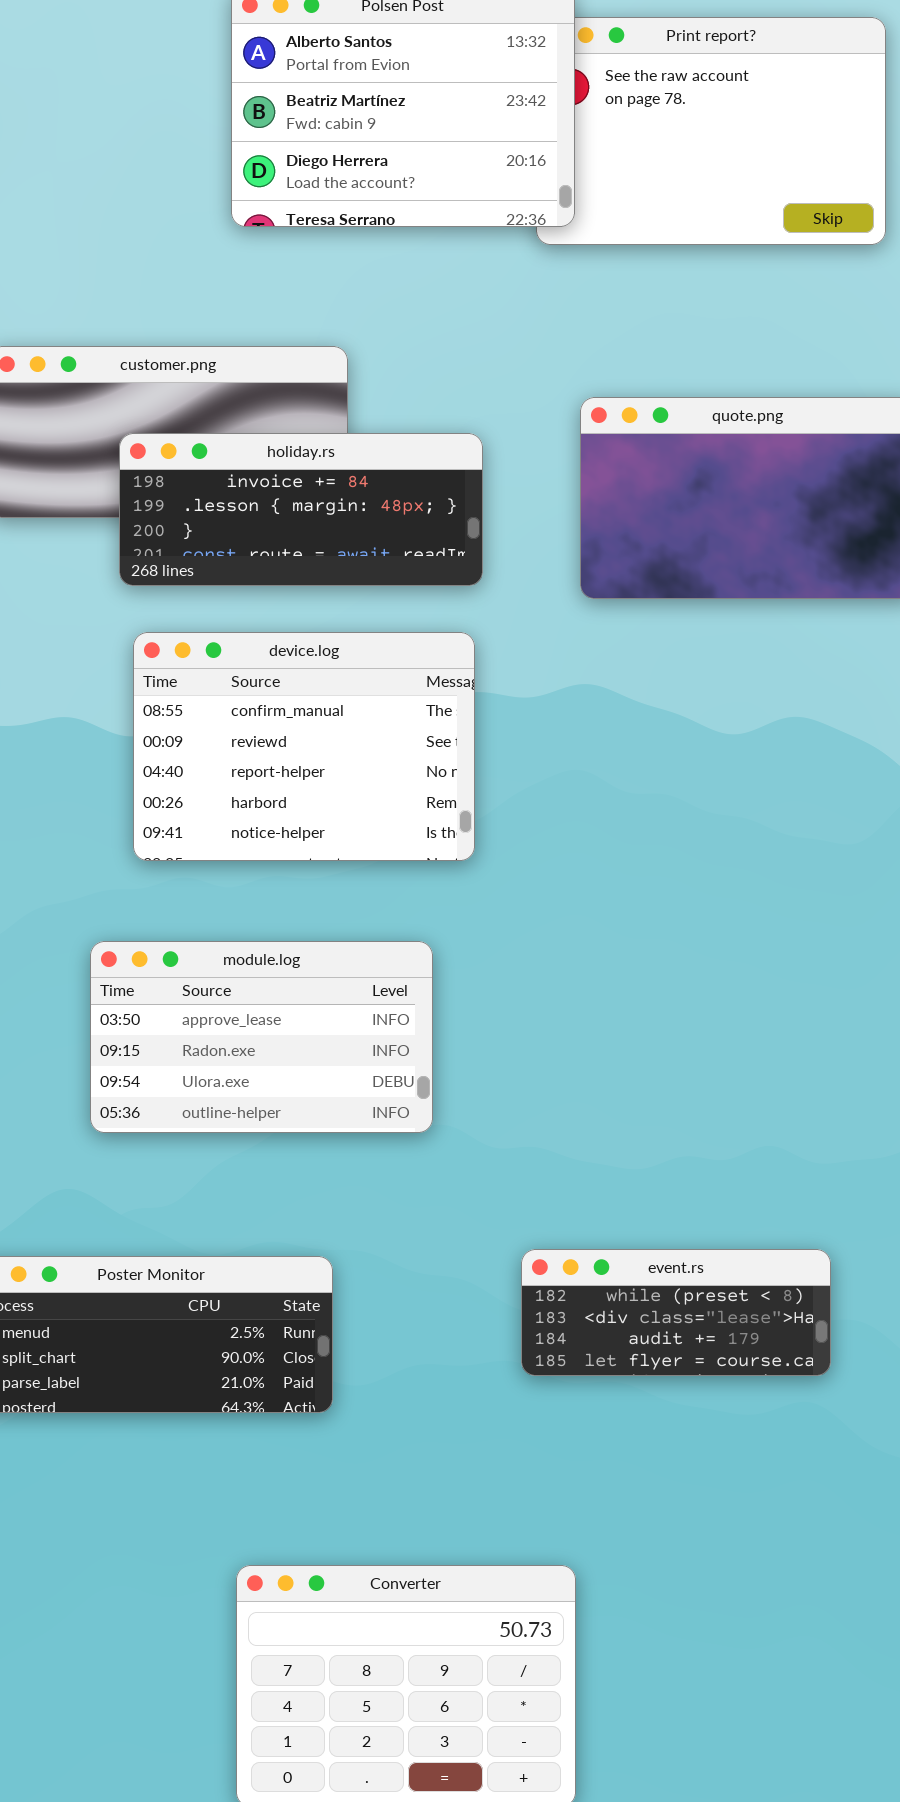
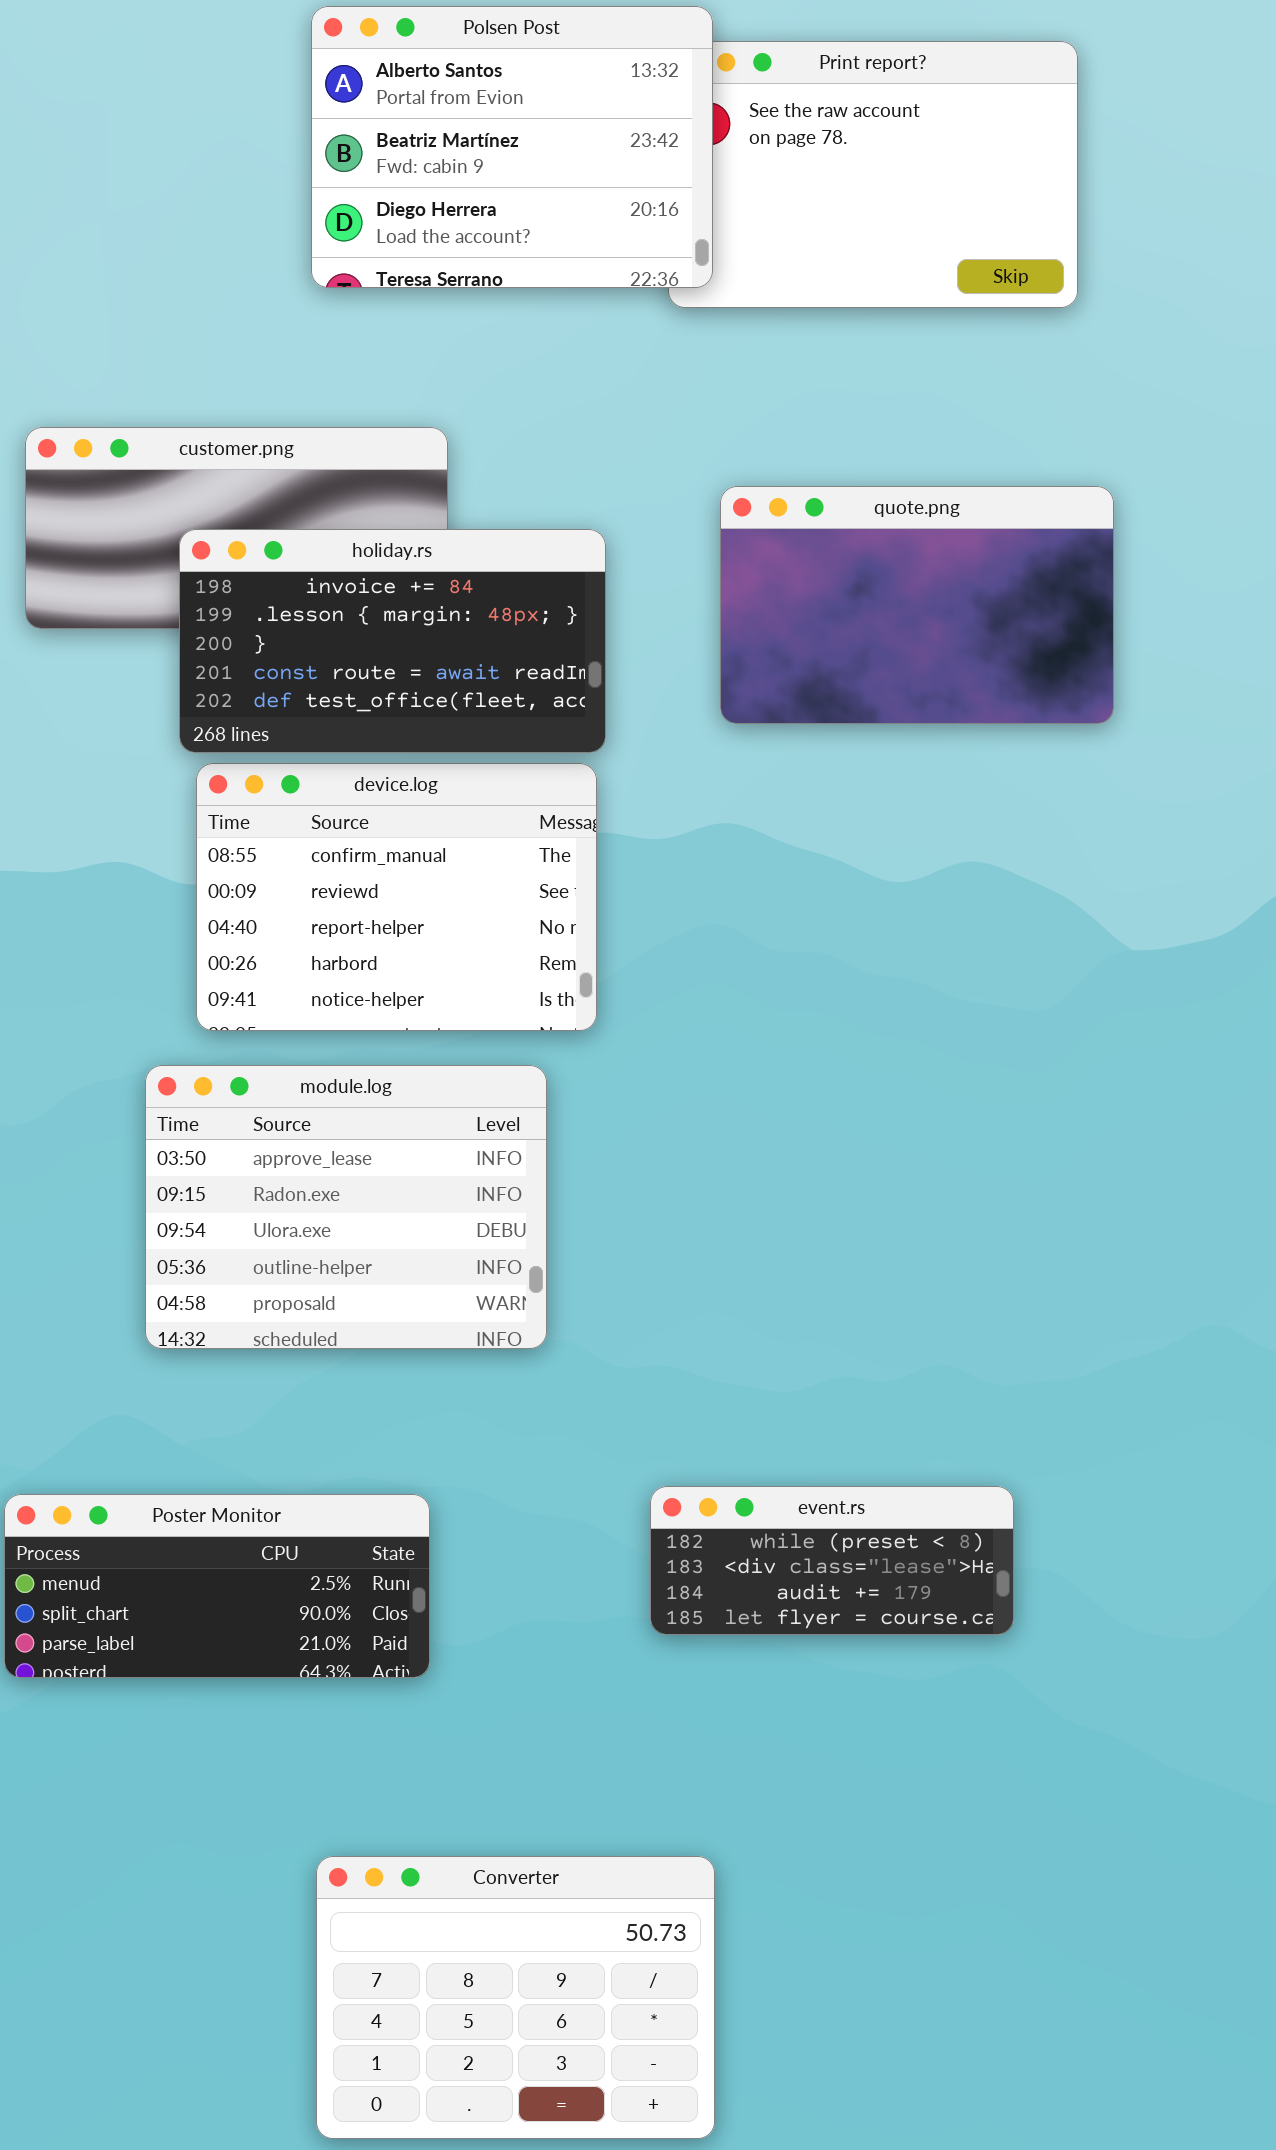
holiday.rs: [119,433,483,586] -> [179,529,606,753], resized
module.log: [90,941,433,1133] -> [145,1065,547,1349], resized

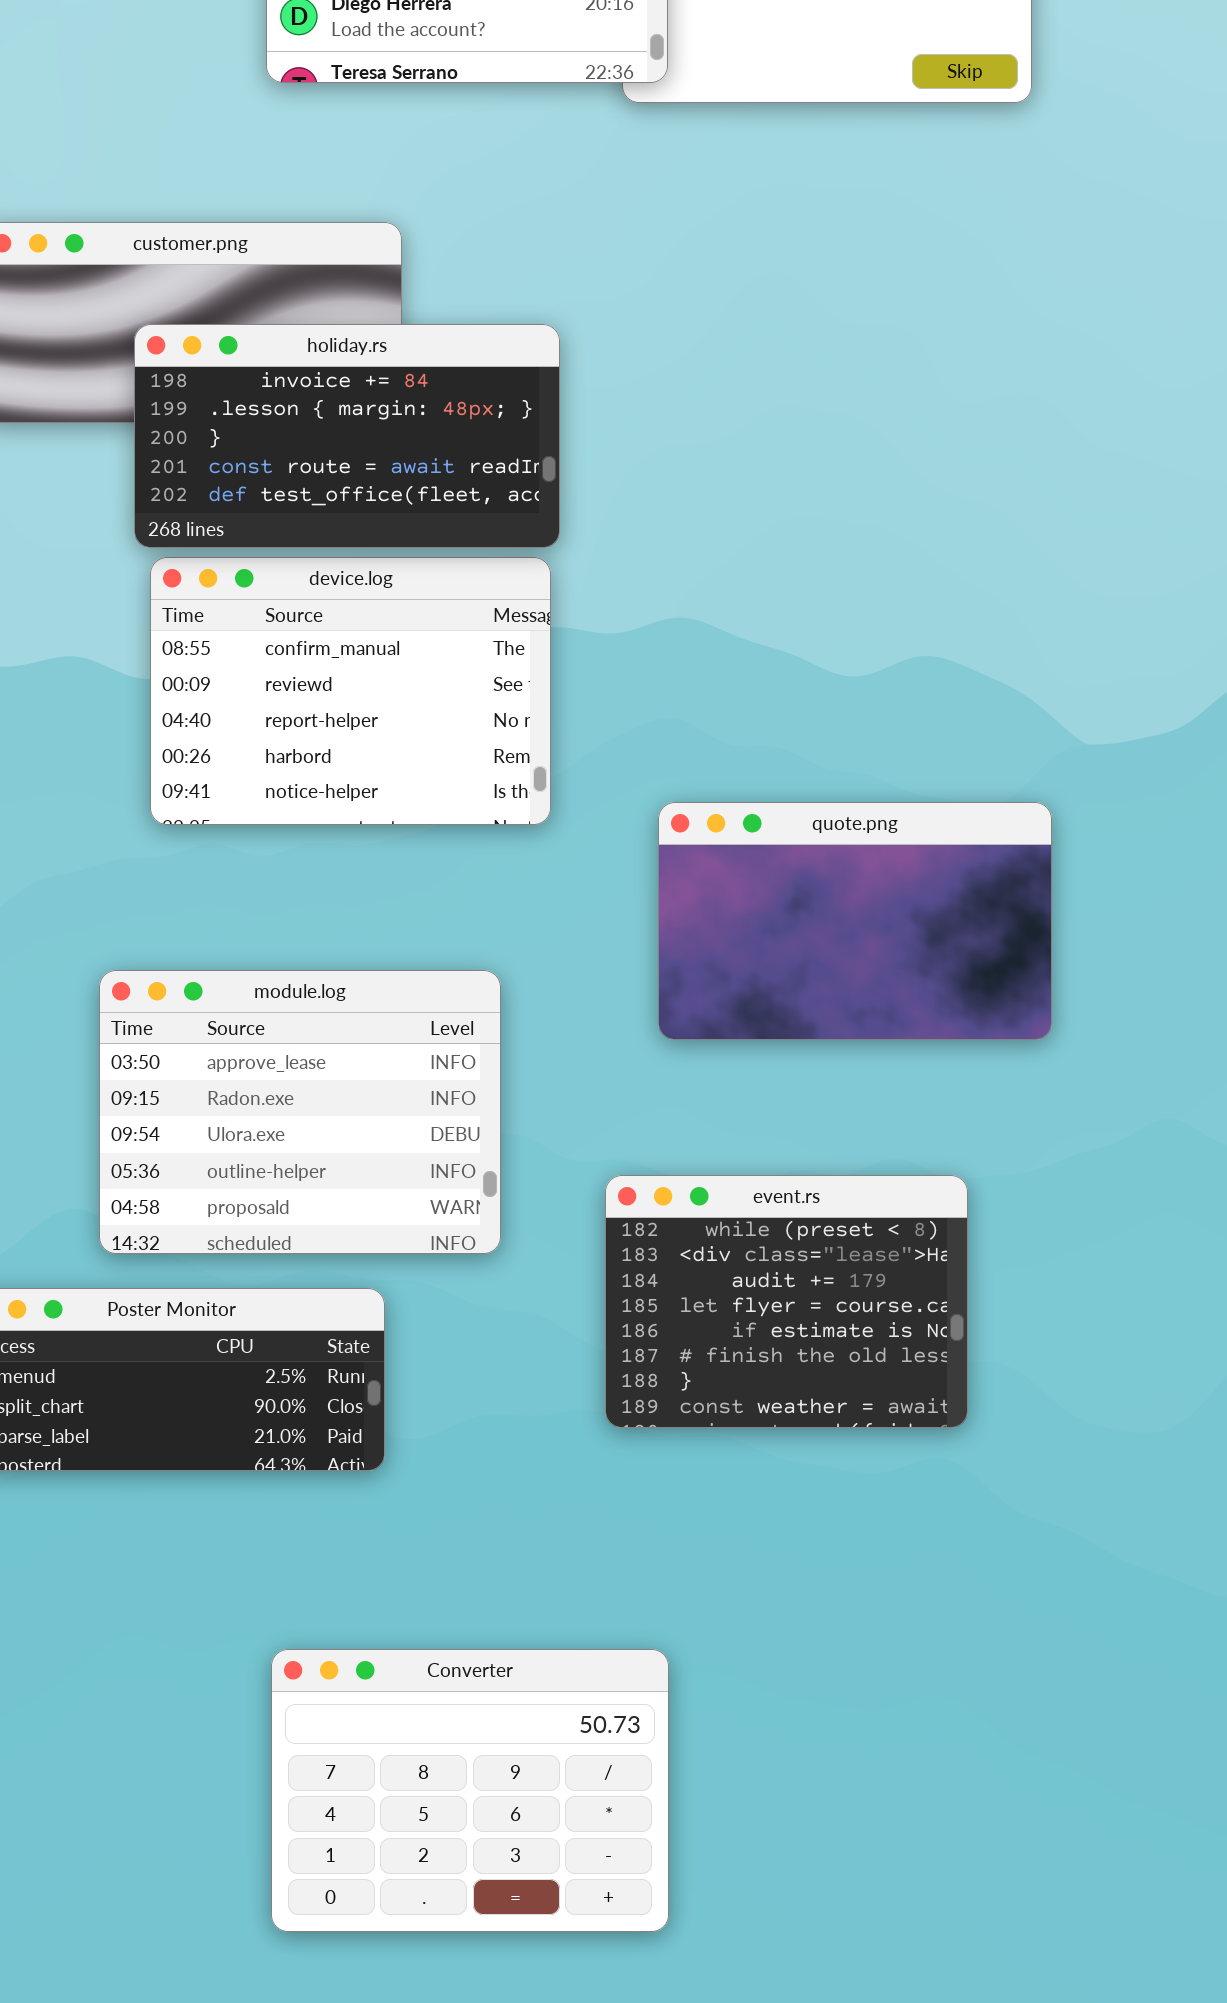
quote.png: [720,486,1114,724] -> [658,802,1052,1040], moved
module.log: [145,1065,547,1349] -> [99,970,501,1254], moved
event.rs: [650,1486,1014,1635] -> [605,1175,968,1428], resized

